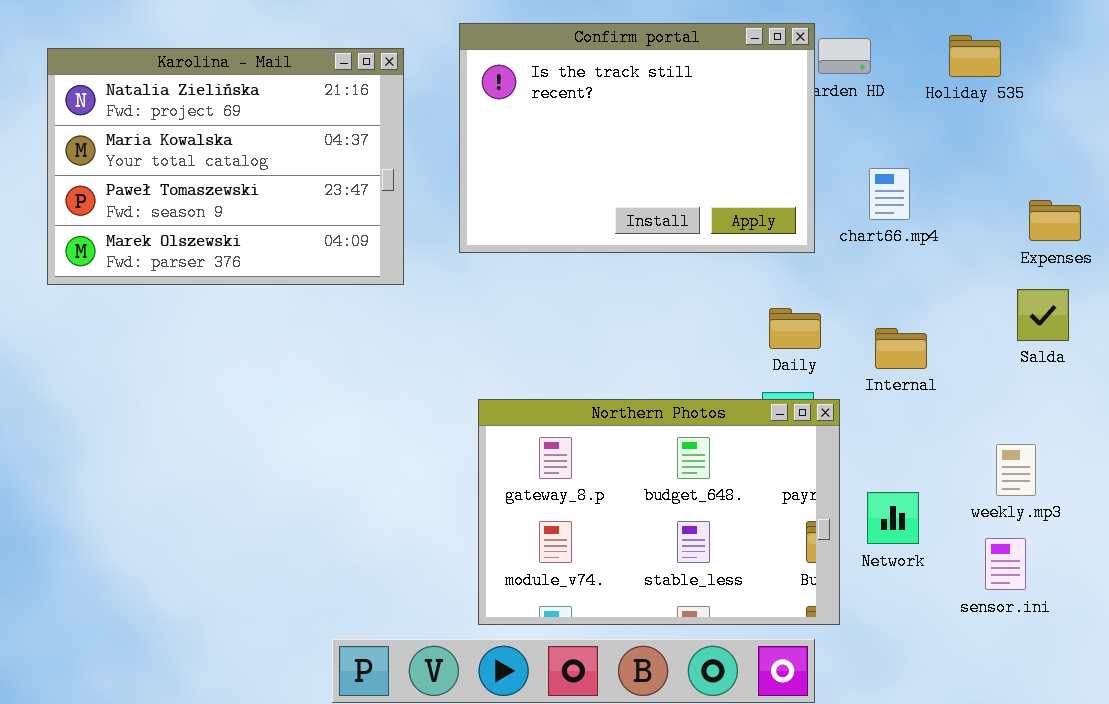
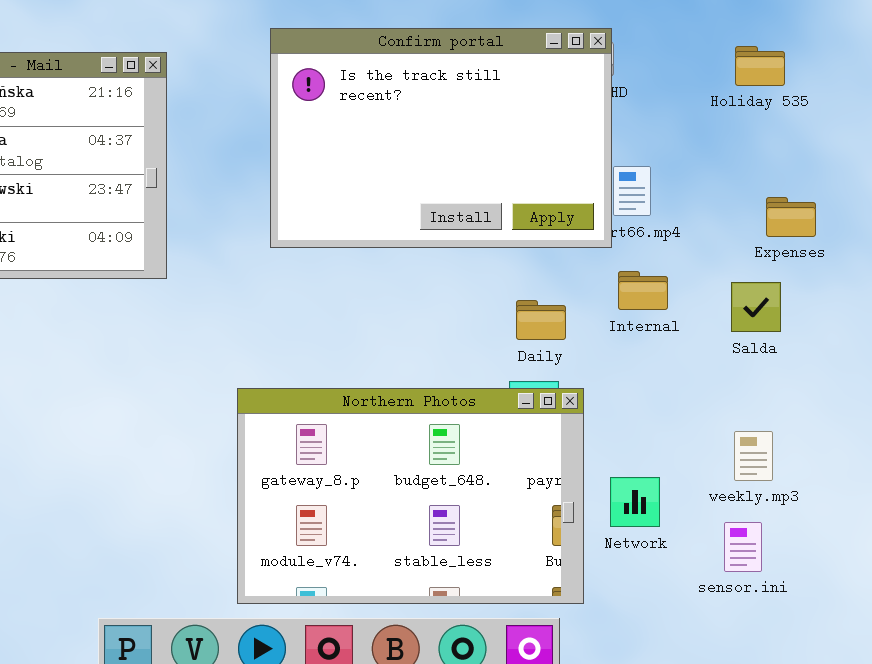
Confirm portal: [459,23,815,253] -> [270,28,612,248], moved
Holiday 535: [949,35,1001,77] -> [735,46,785,86], moved
Salda: [1017,289,1069,341] -> [731,282,781,332], moved
Internal: [875,328,927,369] -> [618,271,668,310], moved

